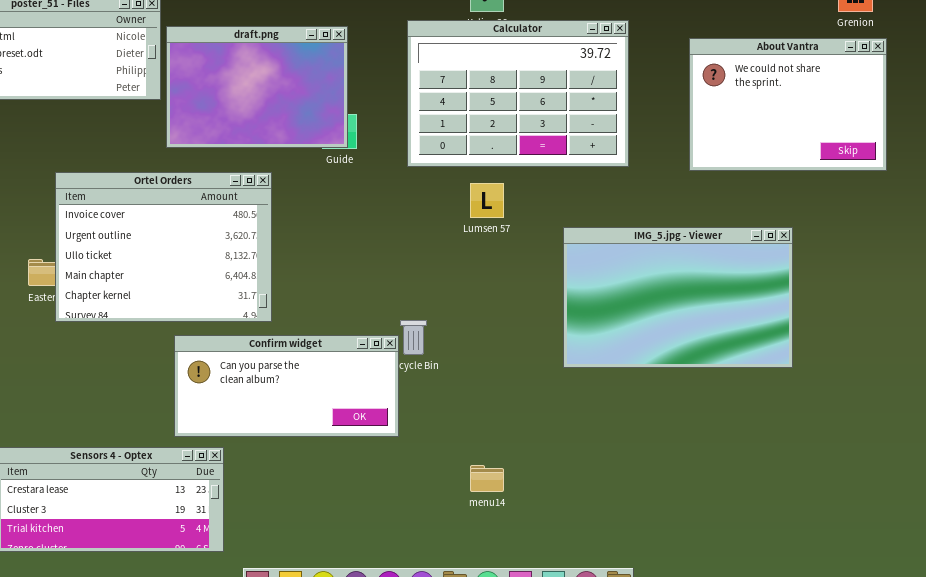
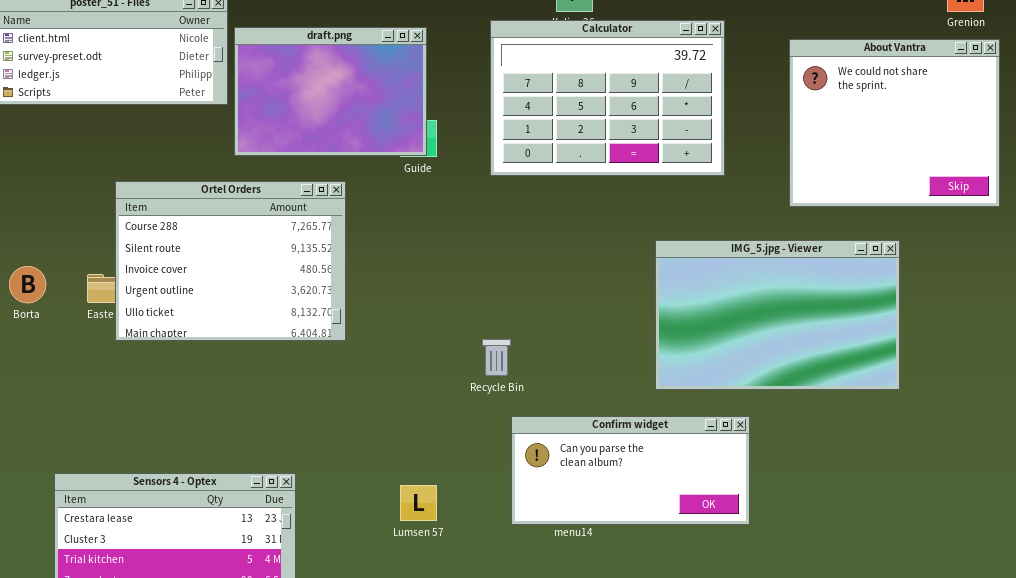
About Vantra: [689,38,887,171] -> [789,39,1000,207], resized
Ortel Orders: [55,172,272,322] -> [115,181,346,341], scrolled up 2 rows
Lumsen 57: [470,183,504,218] -> [400,485,437,521], moved
Confirm widget: [174,335,399,437] -> [511,416,750,525], moved

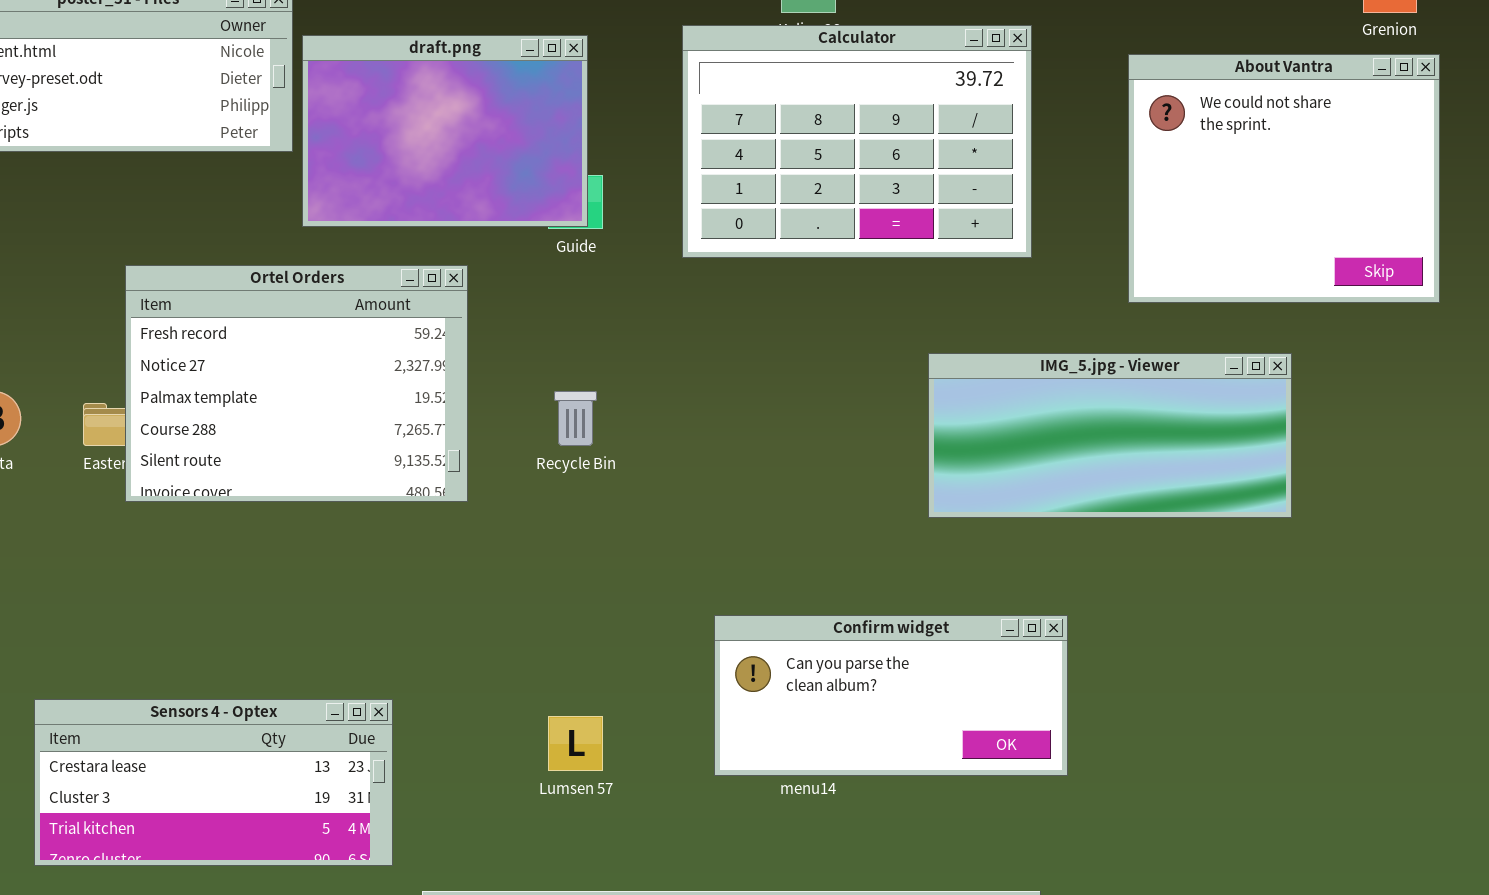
Ortel Orders: [115,181,346,341] -> [125,265,468,502], scrolled up 3 rows
IMG_5.jpg - Viewer: [655,240,900,390] -> [928,353,1292,518], resized
Recycle Bin: [482,339,511,376] -> [554,391,597,446], moved

